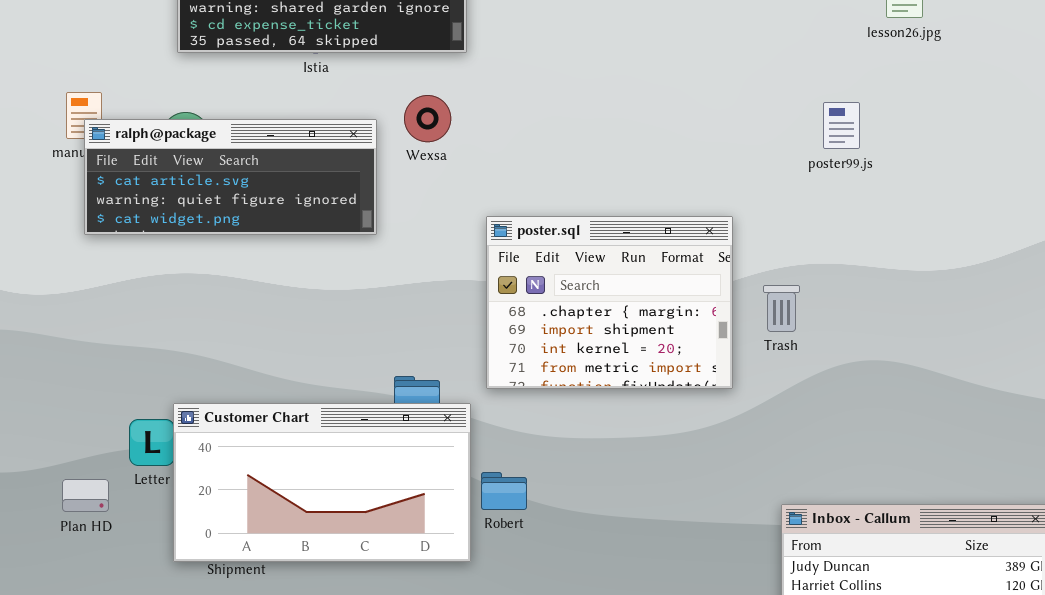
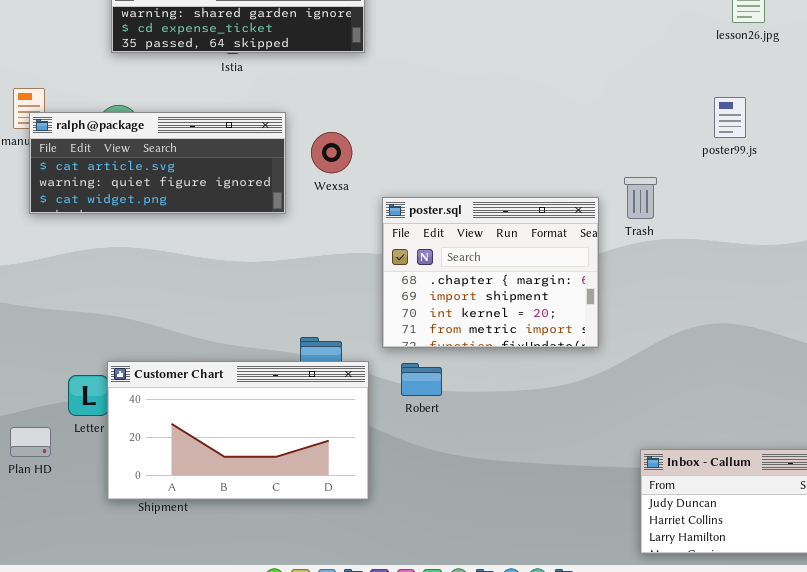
Wexsa: [404,95,451,142] -> [311,132,352,173], moved
poster99.js: [823,102,860,149] -> [714,97,746,138], moved
Trash: [763,285,800,332] -> [624,177,657,219], moved
Robert: [481,472,527,510] -> [401,363,442,396], moved

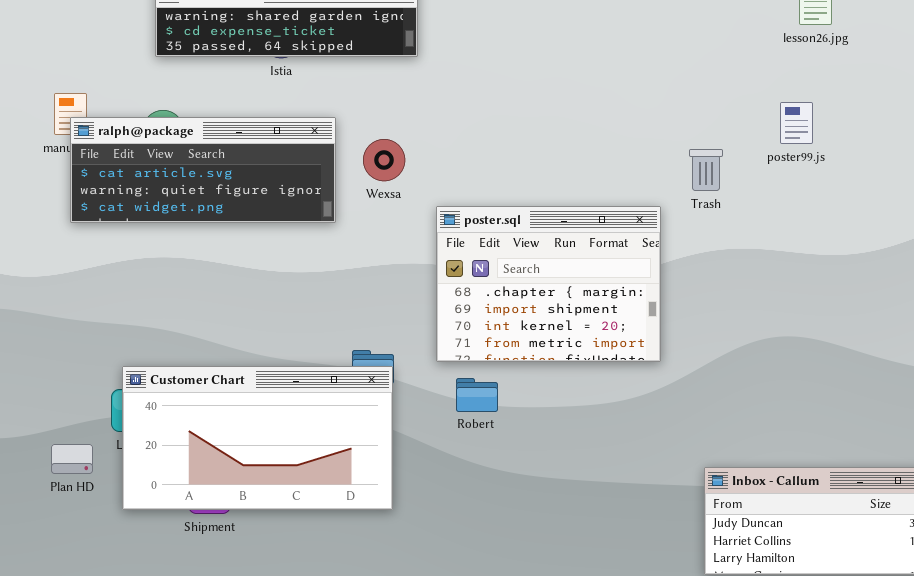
Trash: [624,177,657,219] -> [689,149,723,191], moved
Customer Chart: [107,361,369,500] -> [122,366,393,510], moved

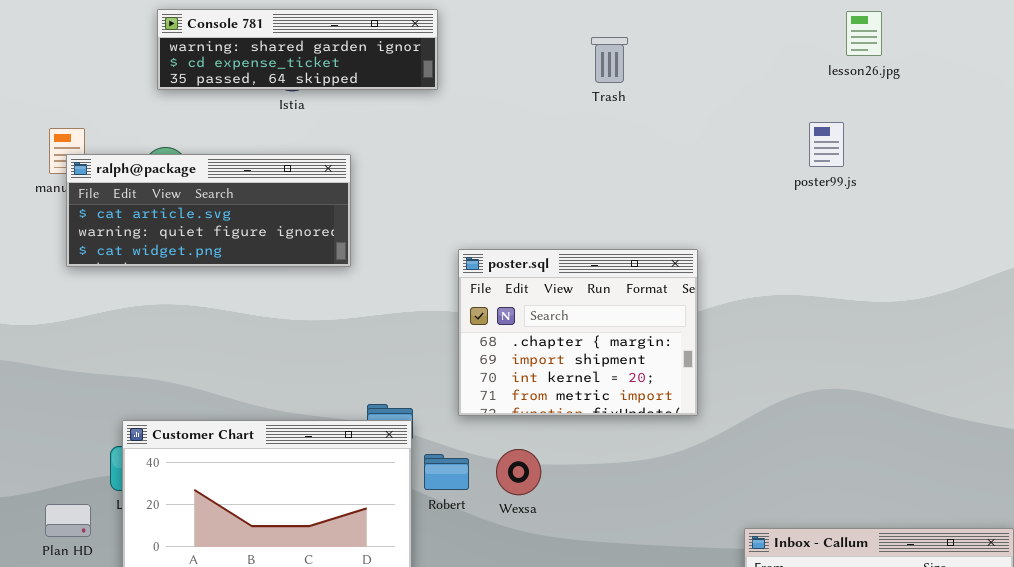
poster99.js: [780,102,813,144] -> [809,122,844,167], moved
Wexsa: [363,139,405,181] -> [496,449,541,495], moved
Trash: [689,149,723,191] -> [591,37,628,83], moved
Robert: [456,378,498,412] -> [424,454,469,490], moved

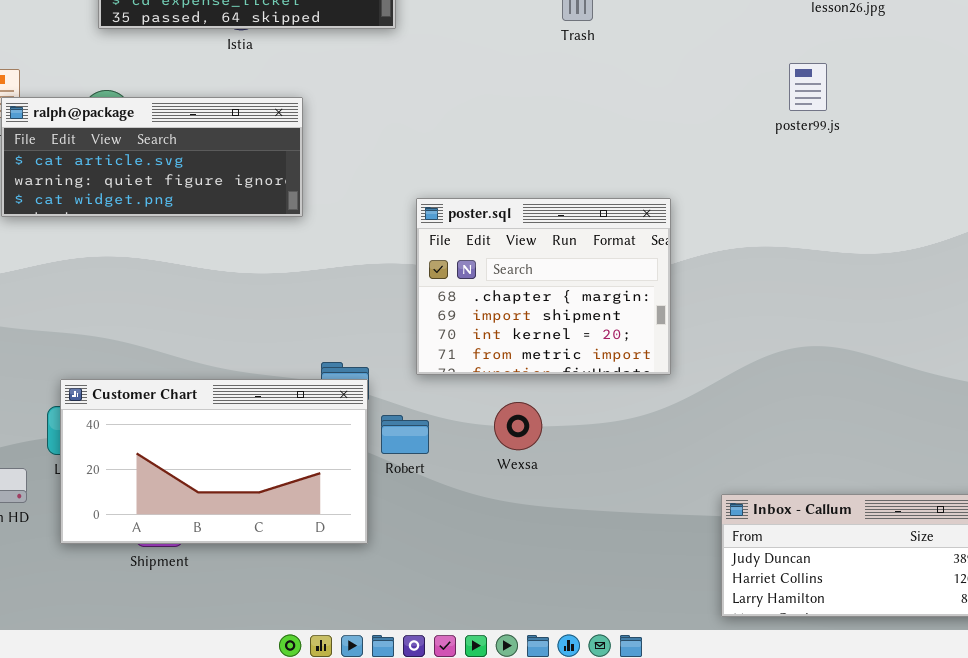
Wexsa: [496,449,541,495] -> [494,402,542,450], moved

